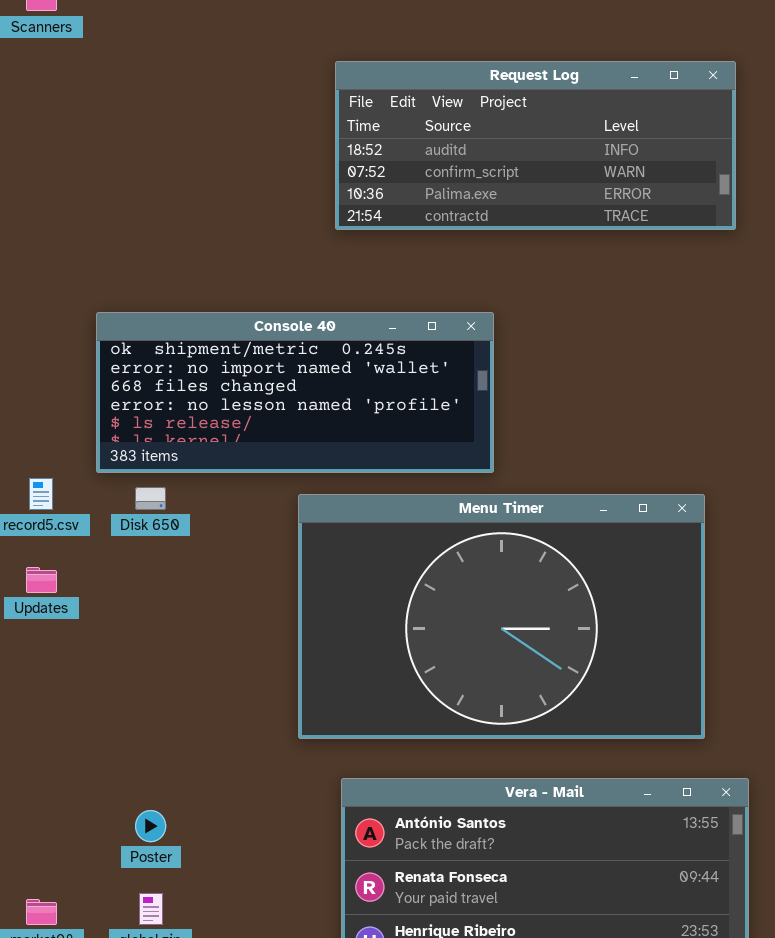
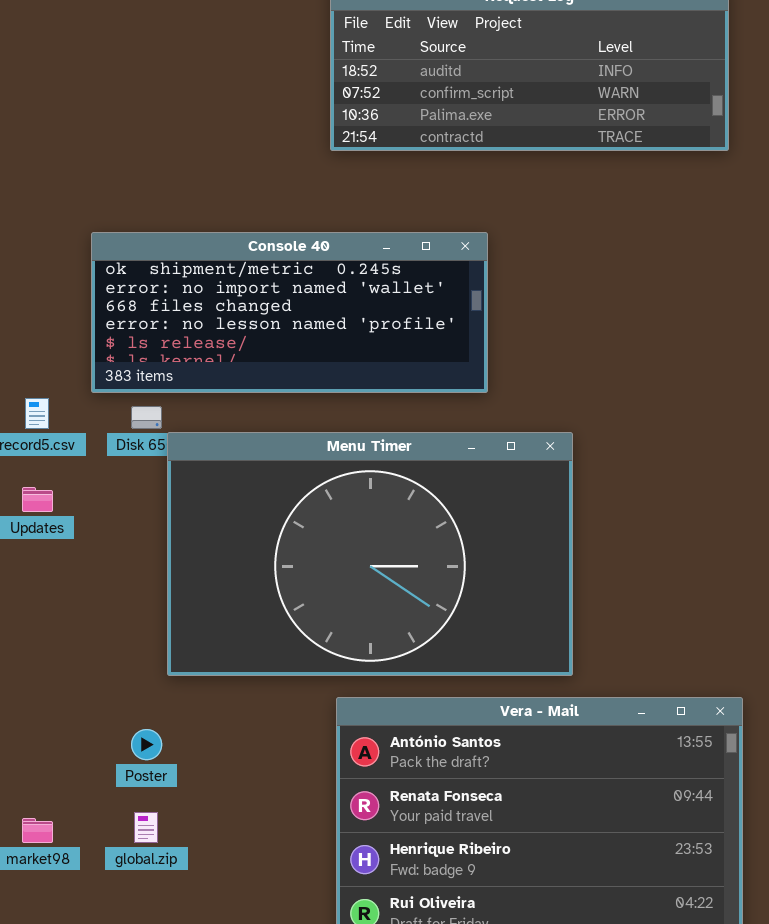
Menu Timer: [298,494,705,739] -> [167,432,573,676], moved

